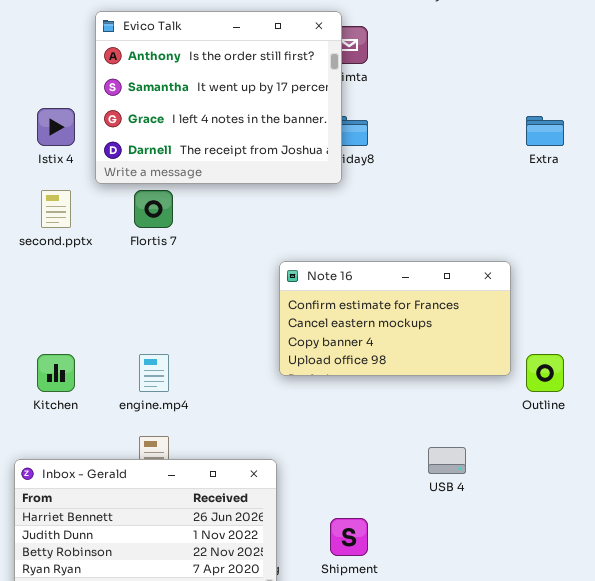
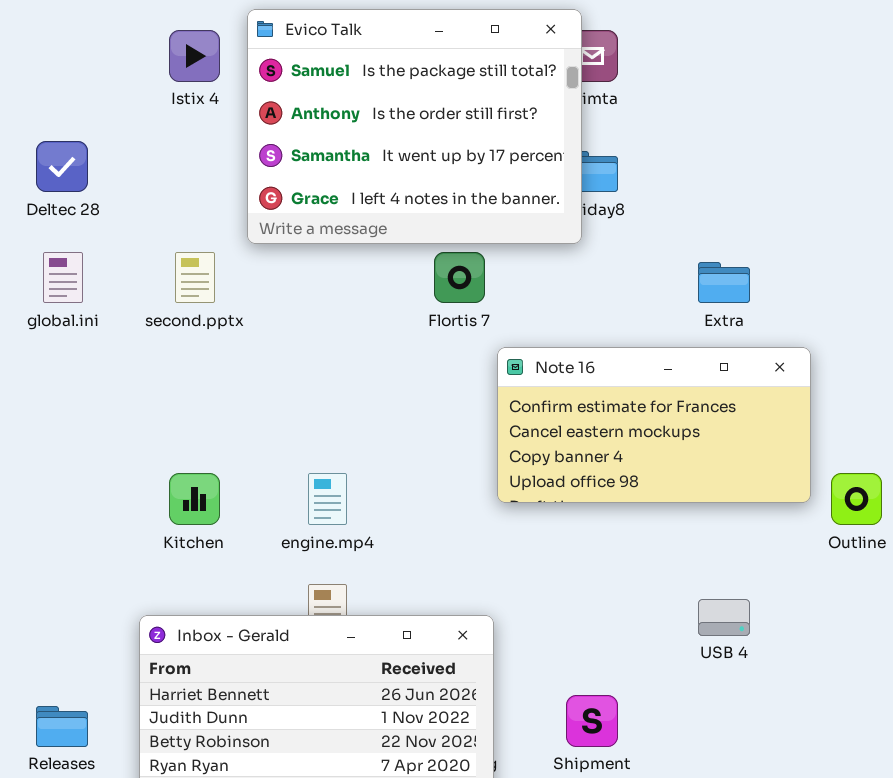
Evico Talk: [95,11,342,184] -> [247,9,582,244], scrolled up 1 row
Istix 4: [37,108,75,146] -> [169,30,220,82], moved
Extra: [526,116,564,146] -> [698,262,750,303], moved
Flortis 7: [134,190,173,228] -> [434,252,485,303], moved

